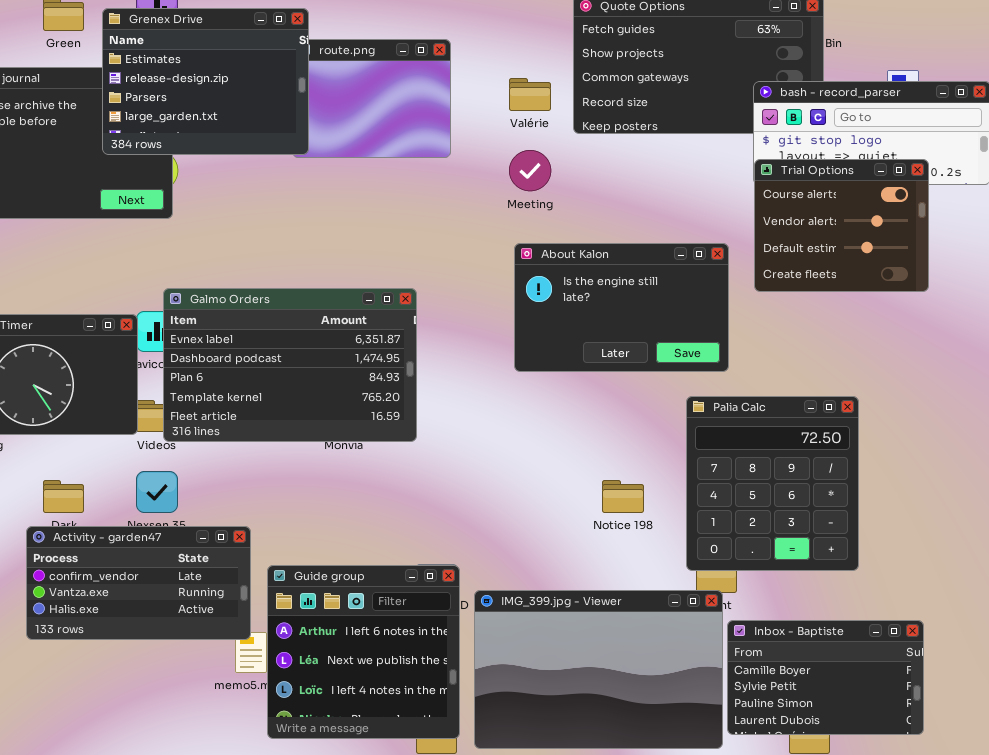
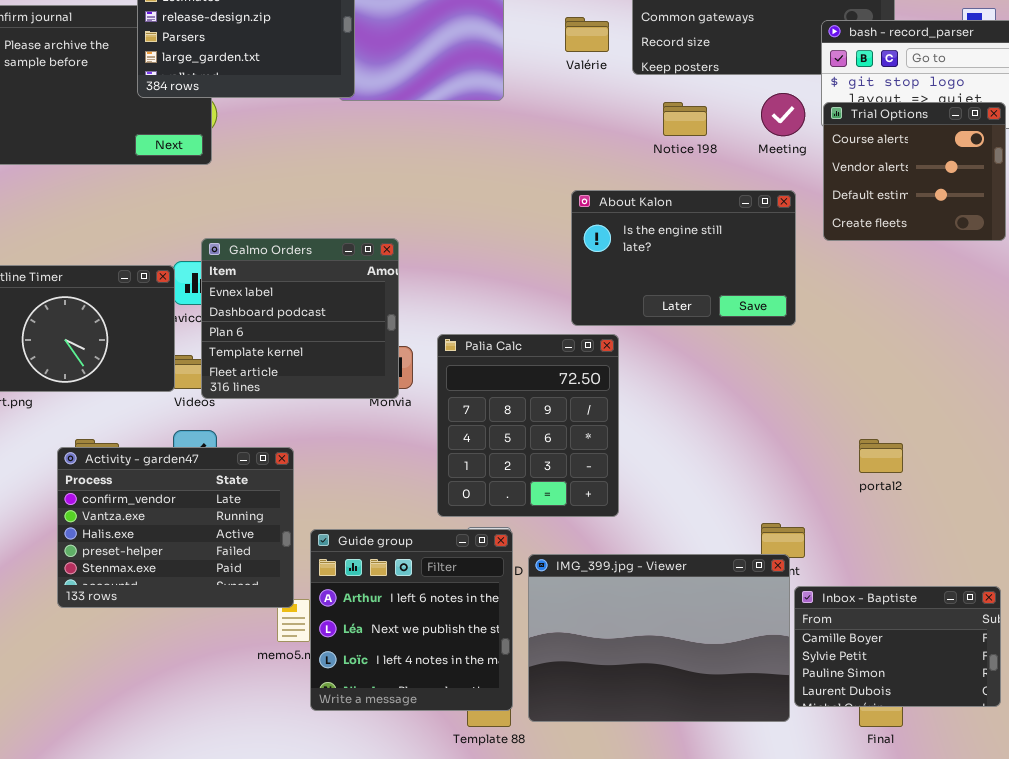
Meeting: [509,150,551,191] -> [761,93,805,136], moved
Galmo Orders: [163,288,417,442] -> [201,238,399,399], resized
Palia Calc: [686,396,859,571] -> [437,334,619,517], moved
Notice 198: [602,480,644,513] -> [663,102,707,136], moved
Activity - garden47: [26,526,251,640] -> [57,447,294,608], resized

